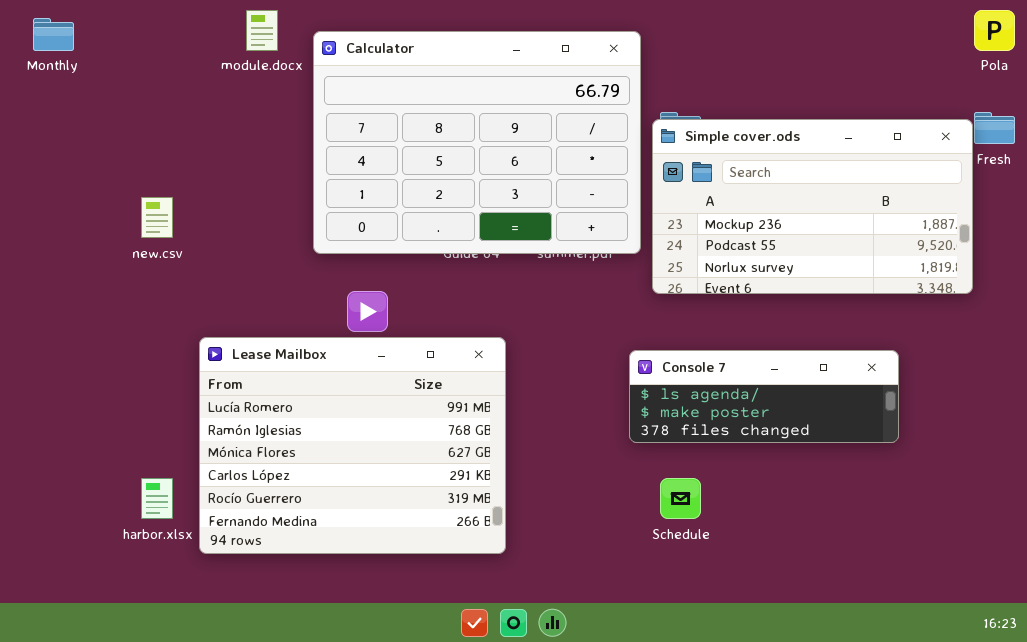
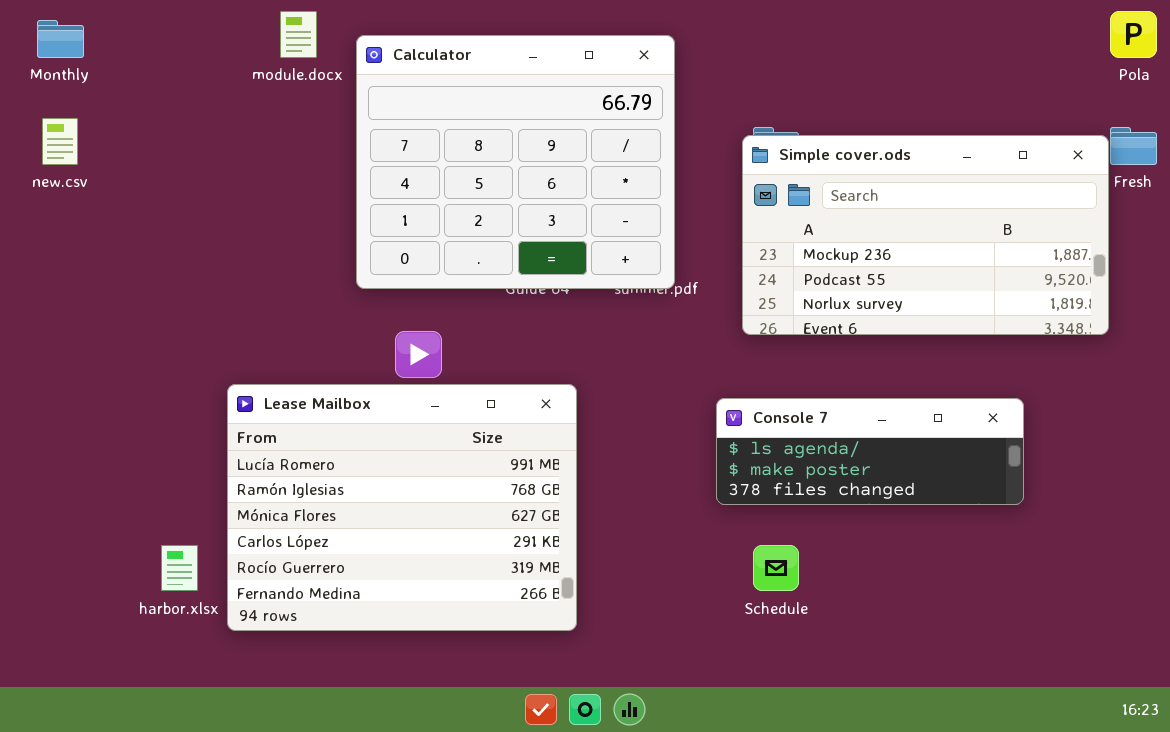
Calculator: [313,31,641,254] -> [356,35,675,289], resized
new.csv: [141,197,173,238] -> [42,118,78,165], moved

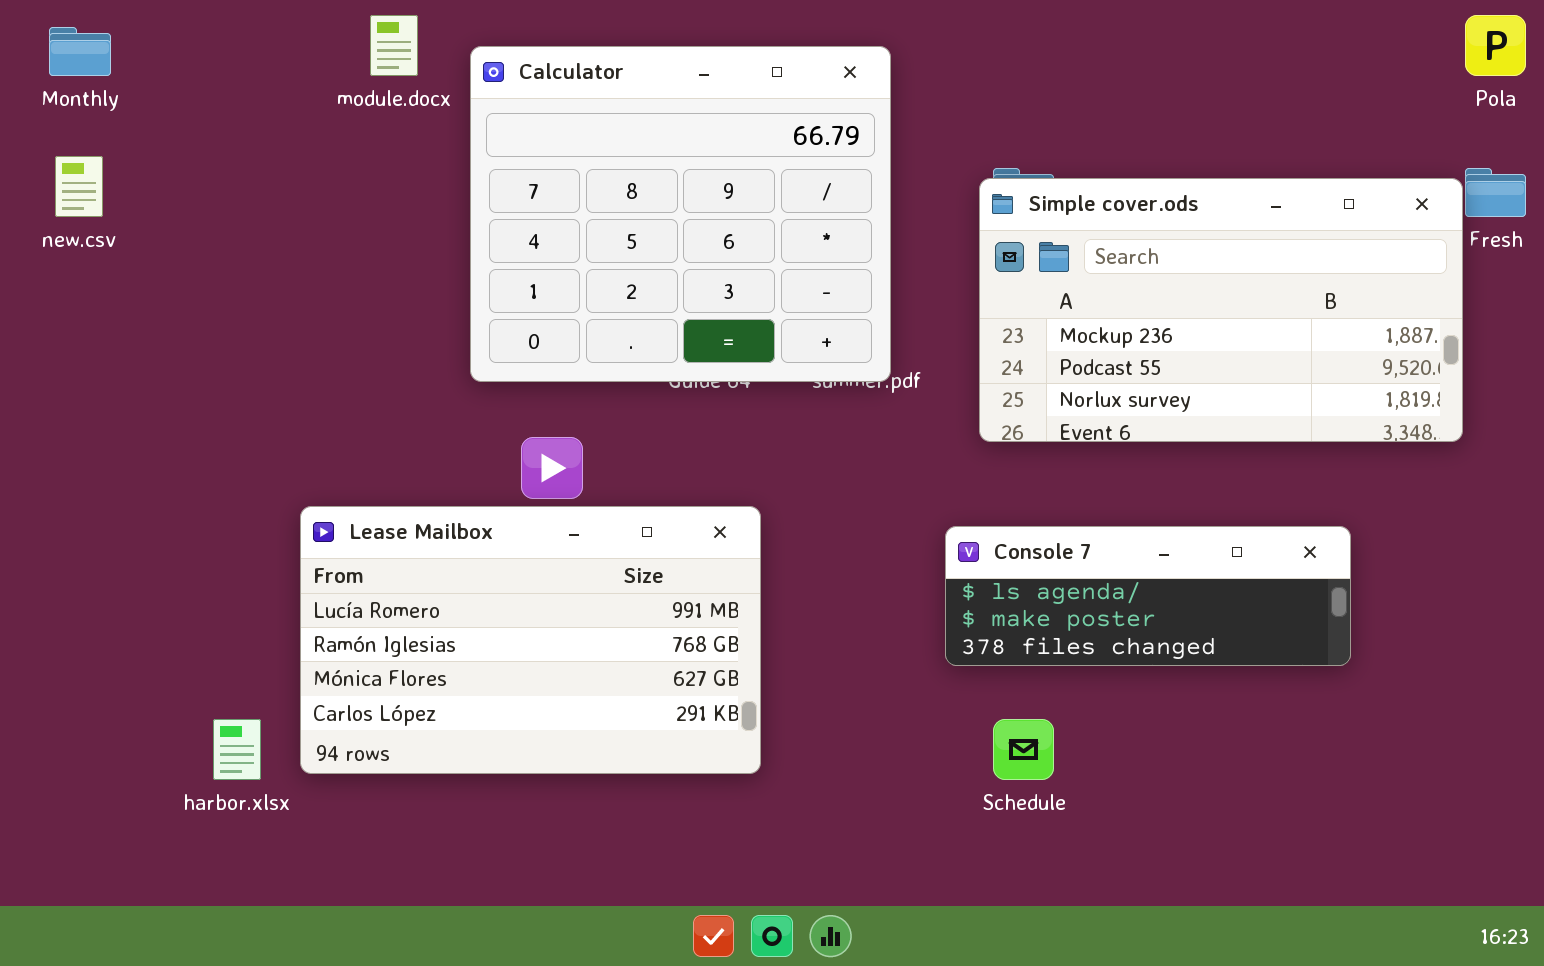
Lease Mailbox: [227,384,577,631] -> [300,506,761,774], resized

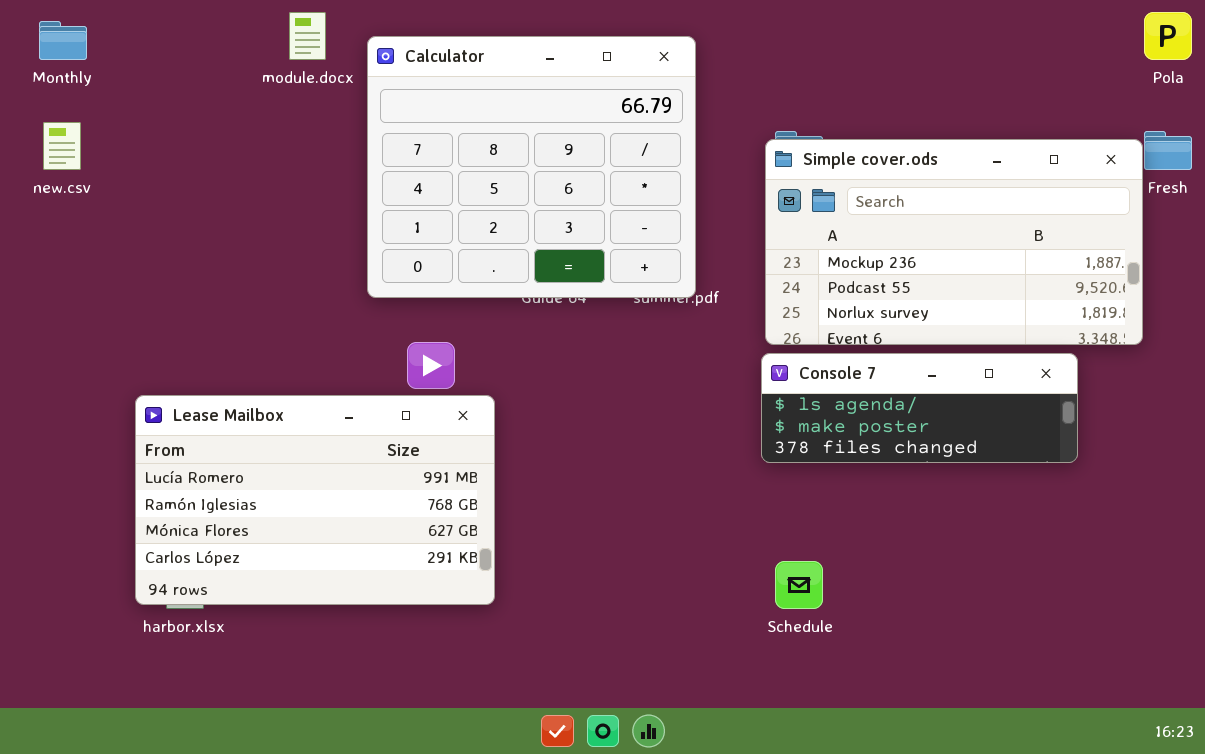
Lease Mailbox: [300,506,761,774] -> [135,395,495,605], moved
Console 7: [945,526,1351,666] -> [761,353,1078,463], moved

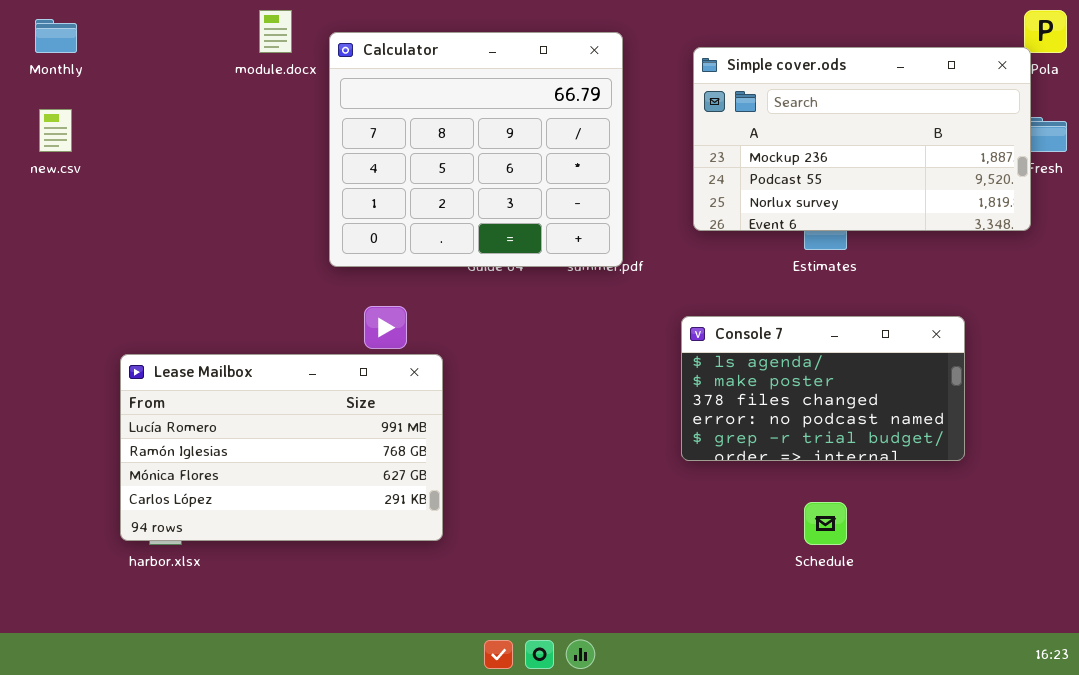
Simple cover.ods: [765,139,1143,345] -> [693,47,1031,231], moved
Console 7: [761,353,1078,463] -> [681,316,965,461], resized
Schedule: [775,561,823,609] -> [804,502,847,545], moved

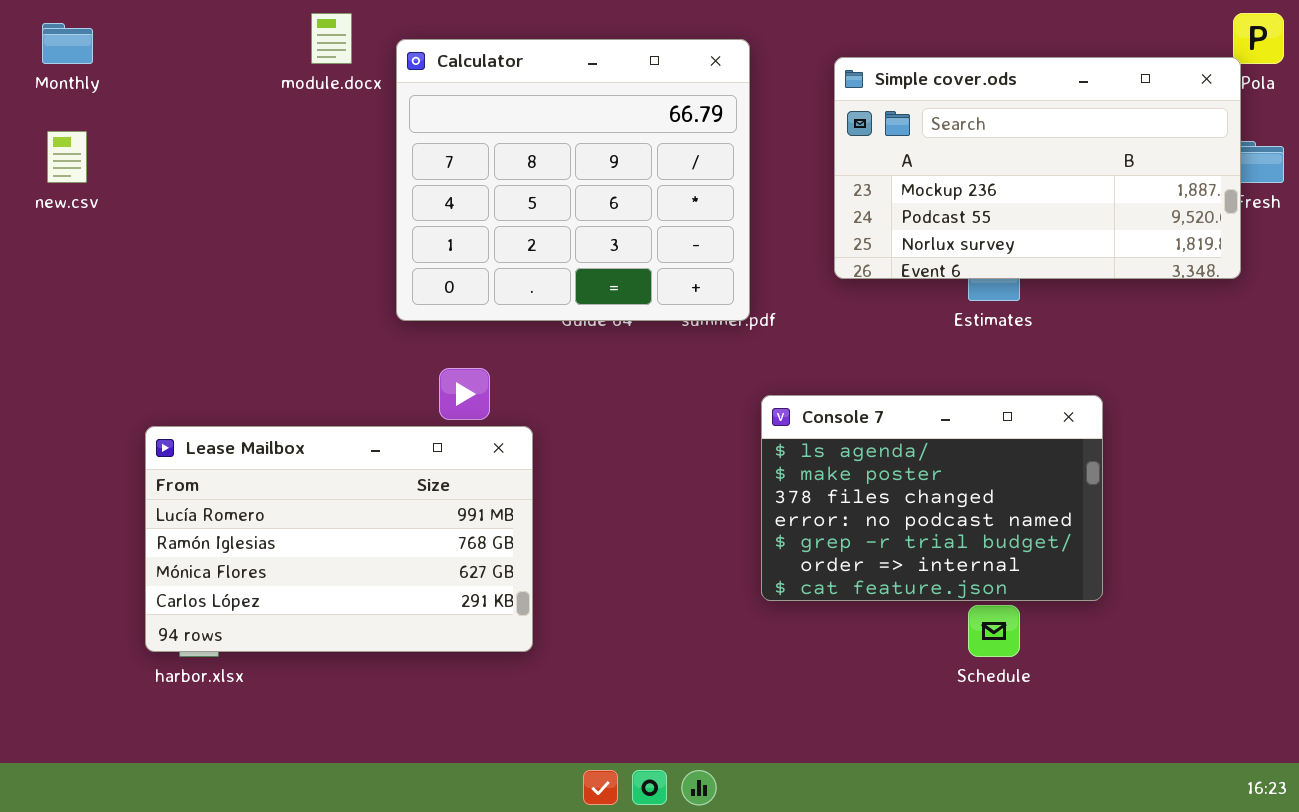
Console 7: [681,316,965,461] -> [761,395,1103,601], moved, resized

